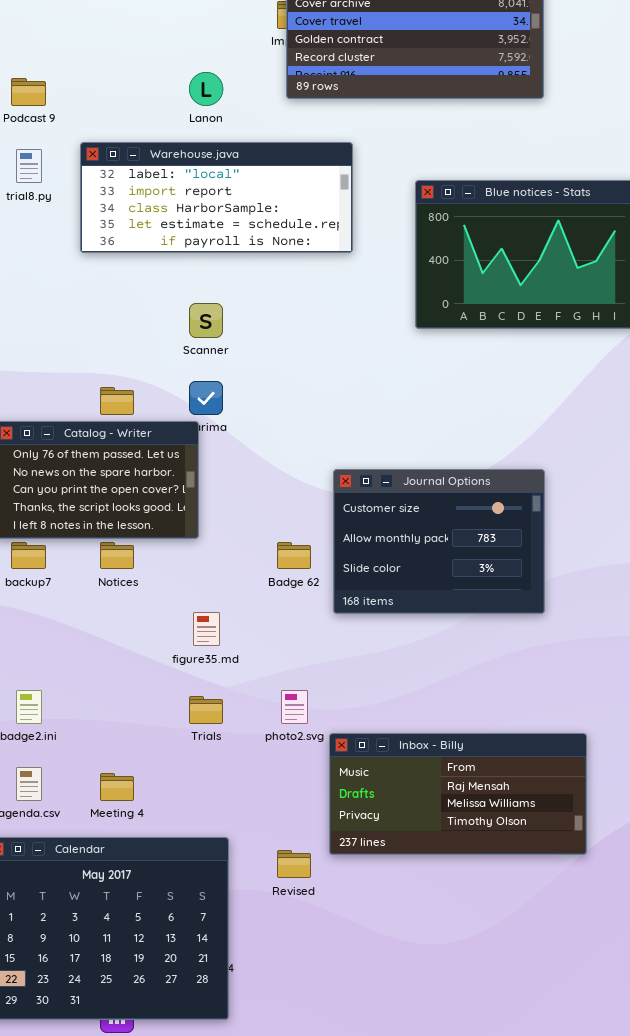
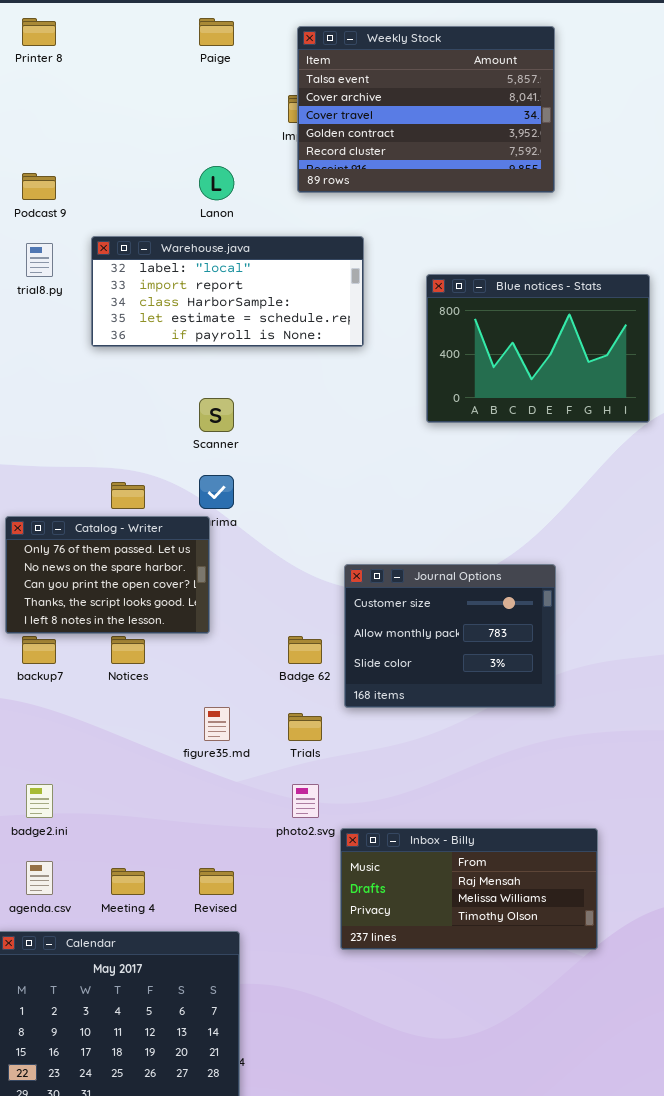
Trials: [189,696,223,724] -> [288,713,322,741], moved
Revised: [277,850,311,878] -> [199,868,234,895], moved

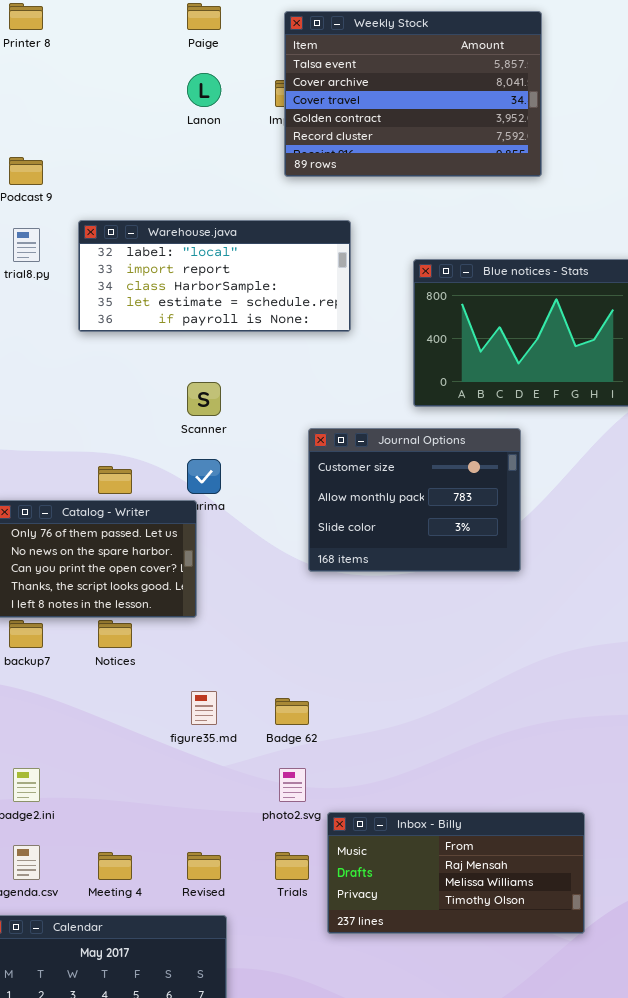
Lanon: [199,166,234,200] -> [187,73,221,107], moved
Journal Options: [344,564,556,708] -> [308,428,521,572], moved
Badge 62: [288,636,322,664] -> [275,698,309,725], moved
Trials: [288,713,322,741] -> [275,852,309,880], moved

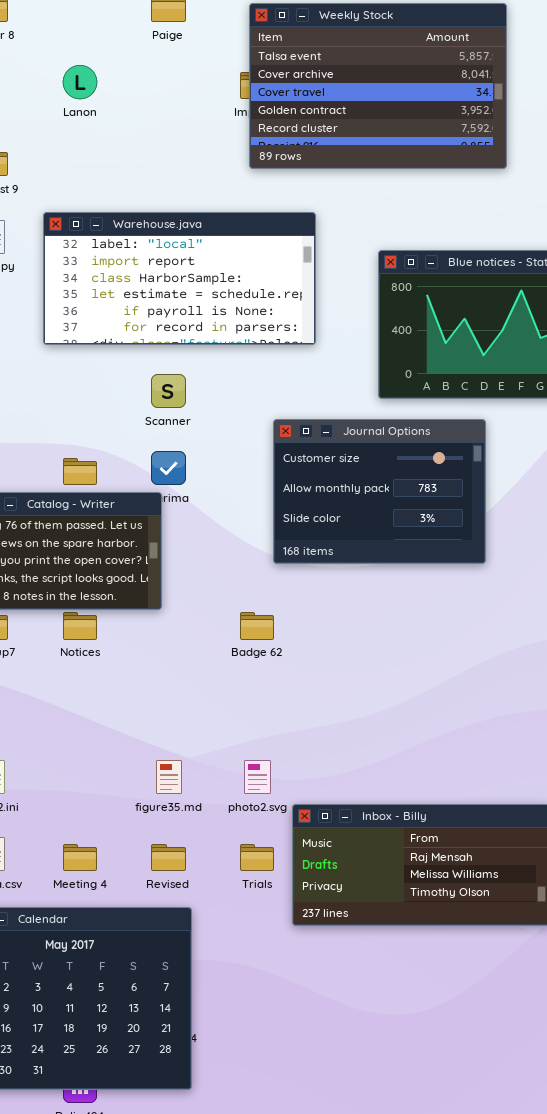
Lanon: [187,73,221,107] -> [63,65,97,99], moved
Warehouse.java: [78,220,351,332] -> [43,212,316,345], resized
figure35.md: [191,691,217,725] -> [156,760,182,794], moved
Badge 62: [275,698,309,725] -> [240,612,274,640], moved

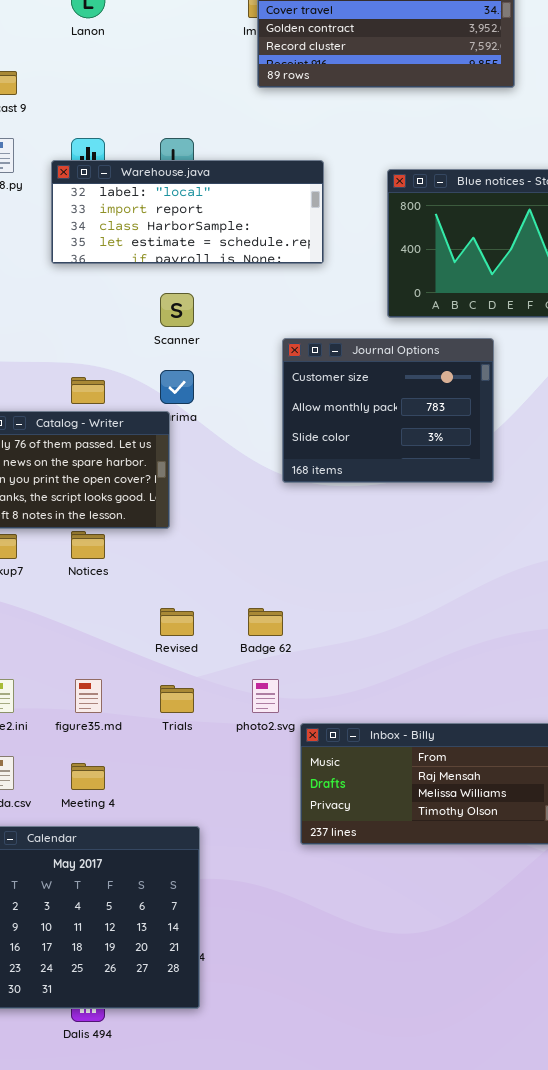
Warehouse.java: [43,212,316,345] -> [51,160,324,264], resized
Badge 62: [240,612,274,640] -> [248,608,283,636], moved
figure35.md: [156,760,182,794] -> [75,679,102,713], moved
Revised: [151,844,186,871] -> [160,608,194,636], moved
Trials: [240,844,274,871] -> [160,685,194,713], moved

